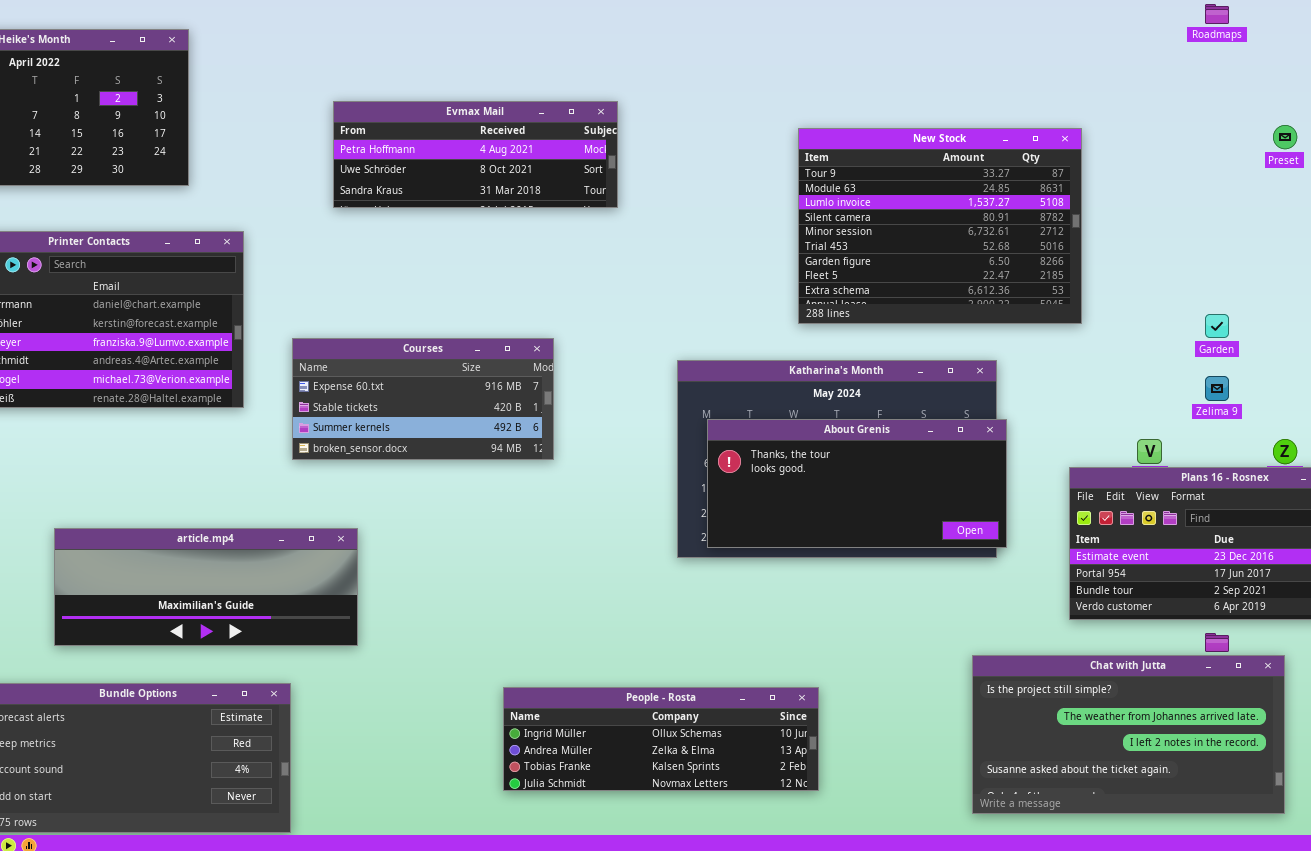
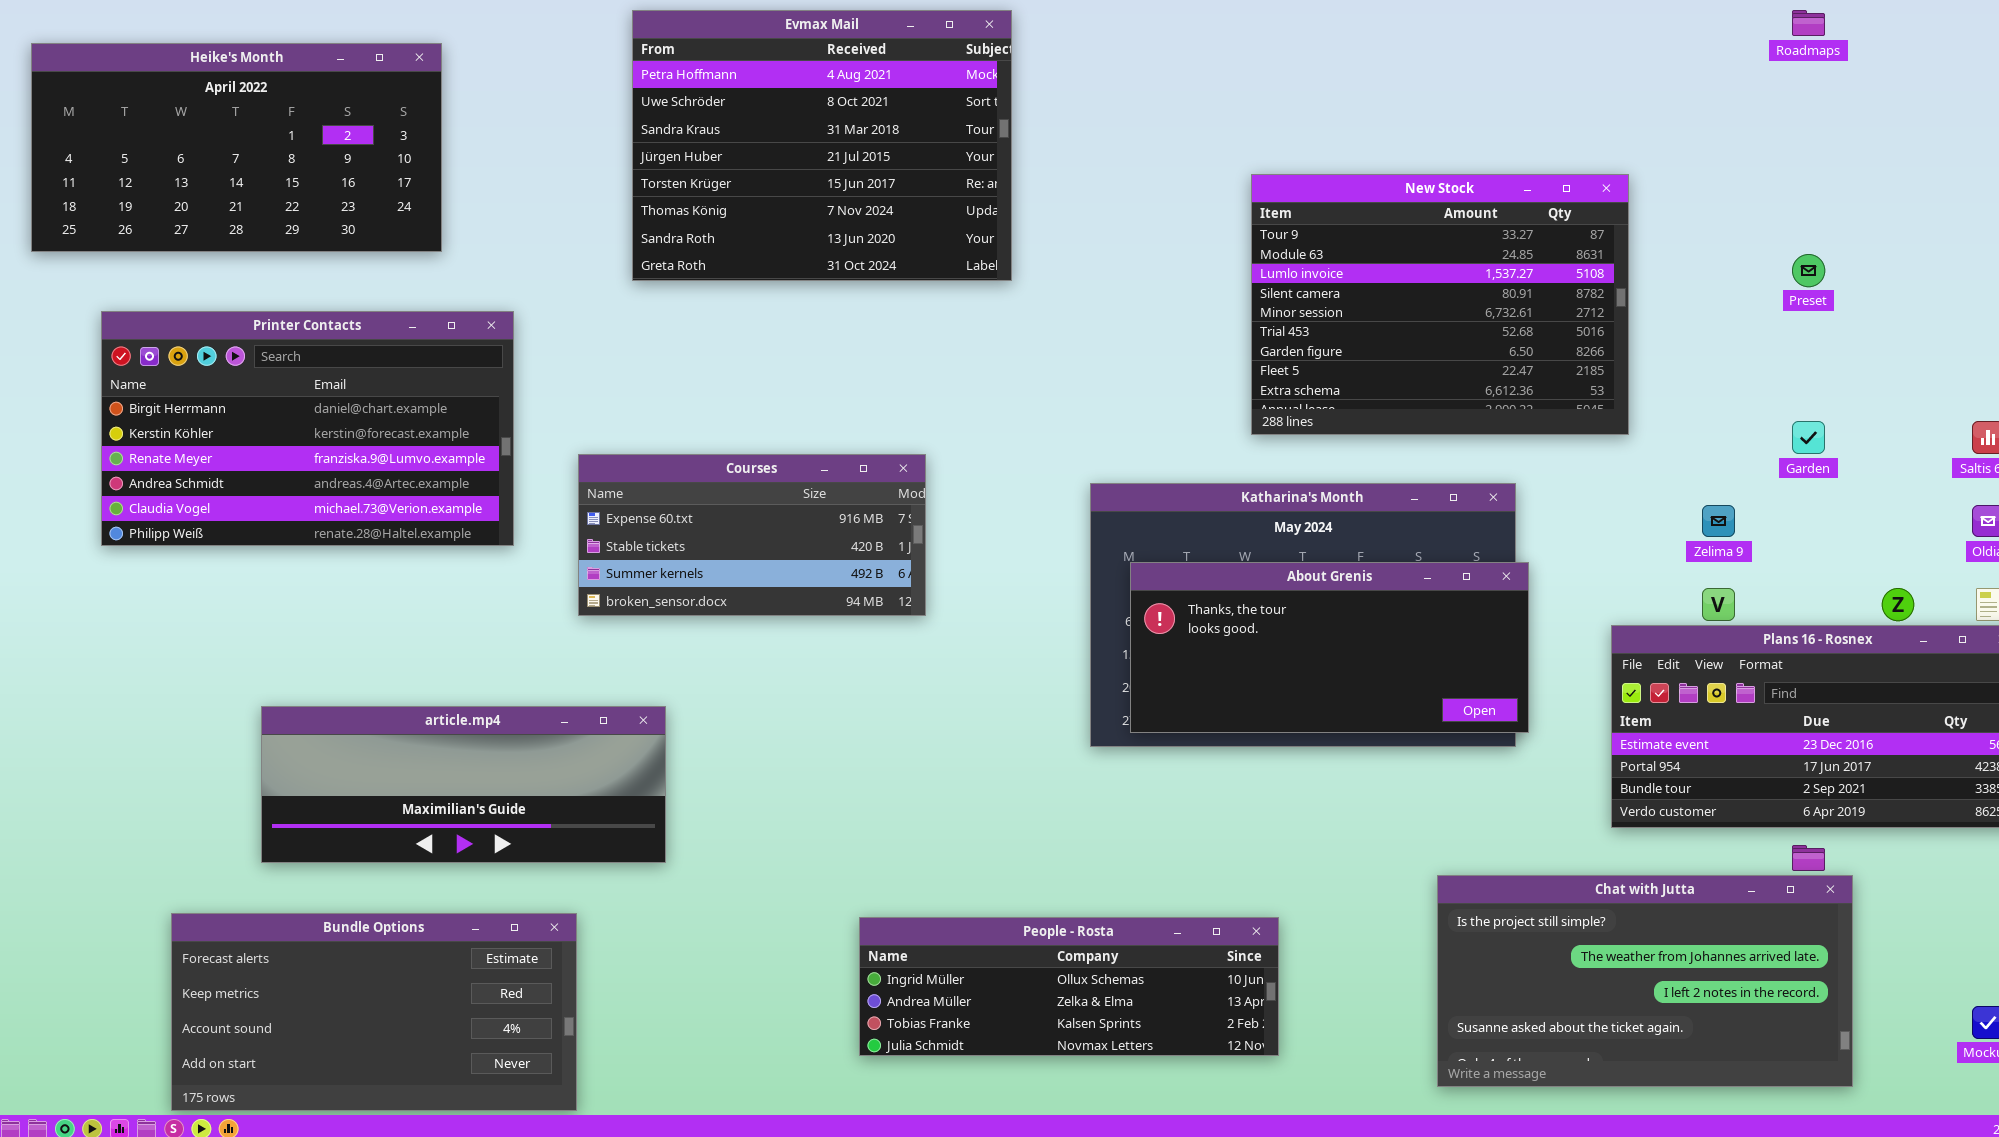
Evmax Mail: [333,101,618,208] -> [632,10,1012,281], resized
Preset: [1273,125,1297,149] -> [1792,254,1825,287], moved
Zelima 9: [1205,376,1229,401] -> [1702,505,1735,537], moved
Chat with Jutta: [972,655,1285,814] -> [1437,875,1853,1087], moved

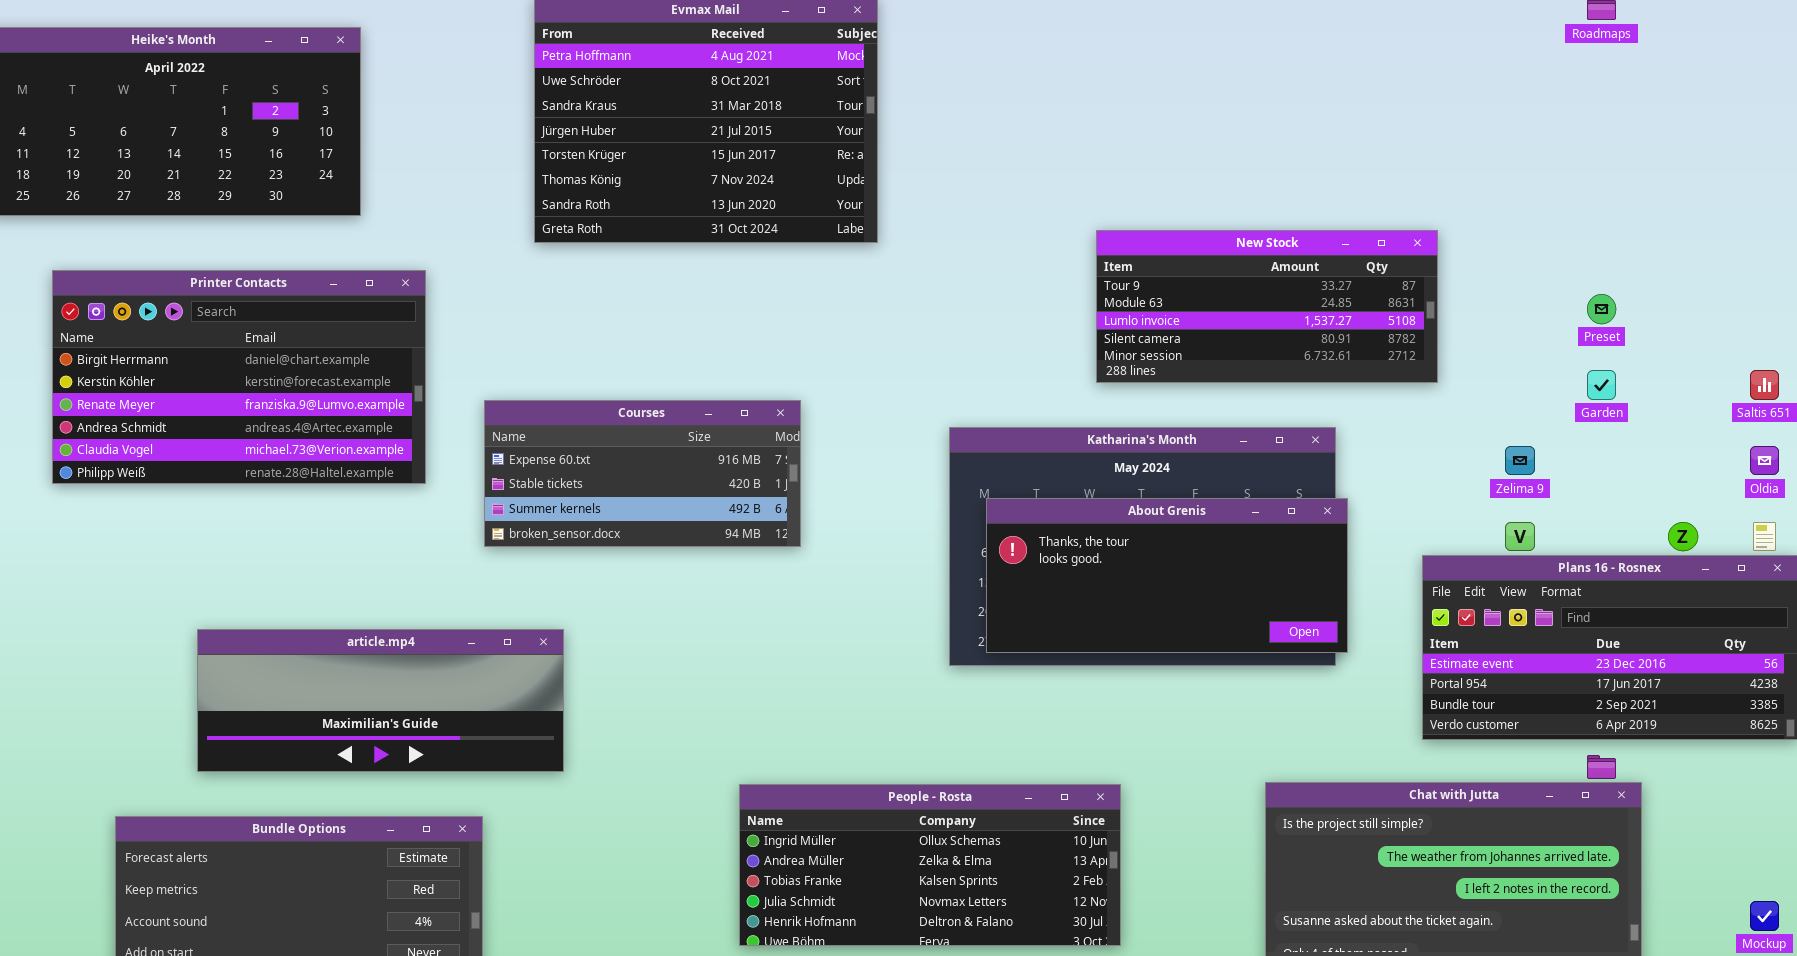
New Stock: [1251,174,1629,435] -> [1096,230,1438,383], resized
Preset: [1792,254,1825,287] -> [1587,294,1616,324], moved
People - Rosta: [859,917,1279,1056] -> [739,784,1121,946], resized

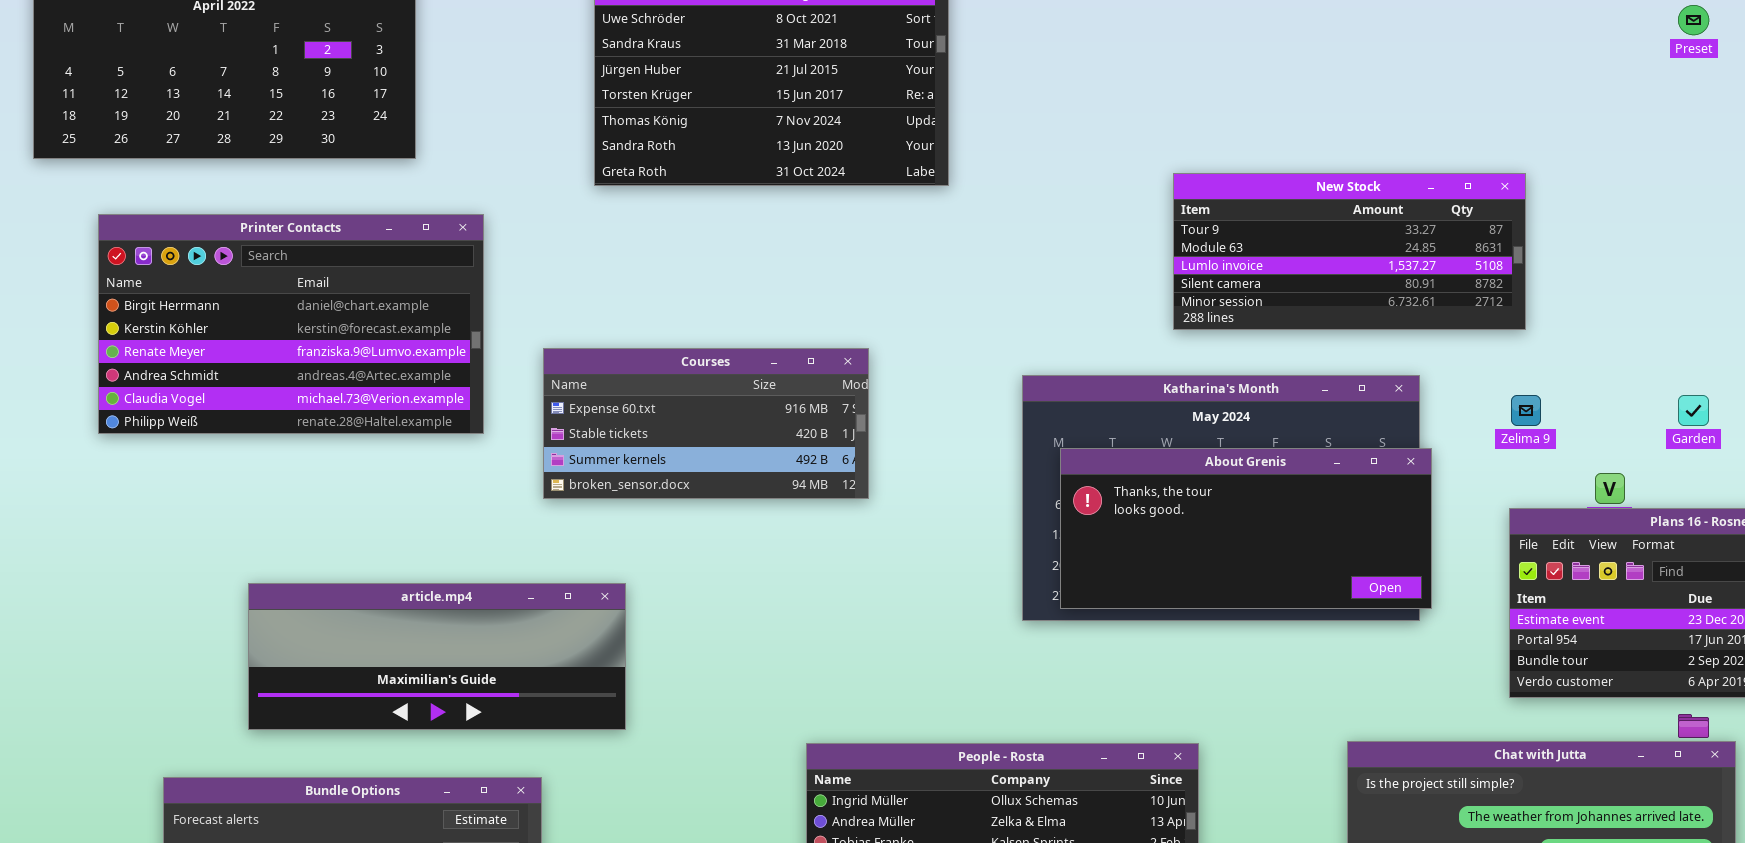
Preset: [1587,294,1616,324] -> [1678,5,1709,35], moved
Garden: [1587,370,1616,400] -> [1678,395,1709,426], moved
Zelima 9: [1505,446,1535,475] -> [1511,395,1541,426], moved

